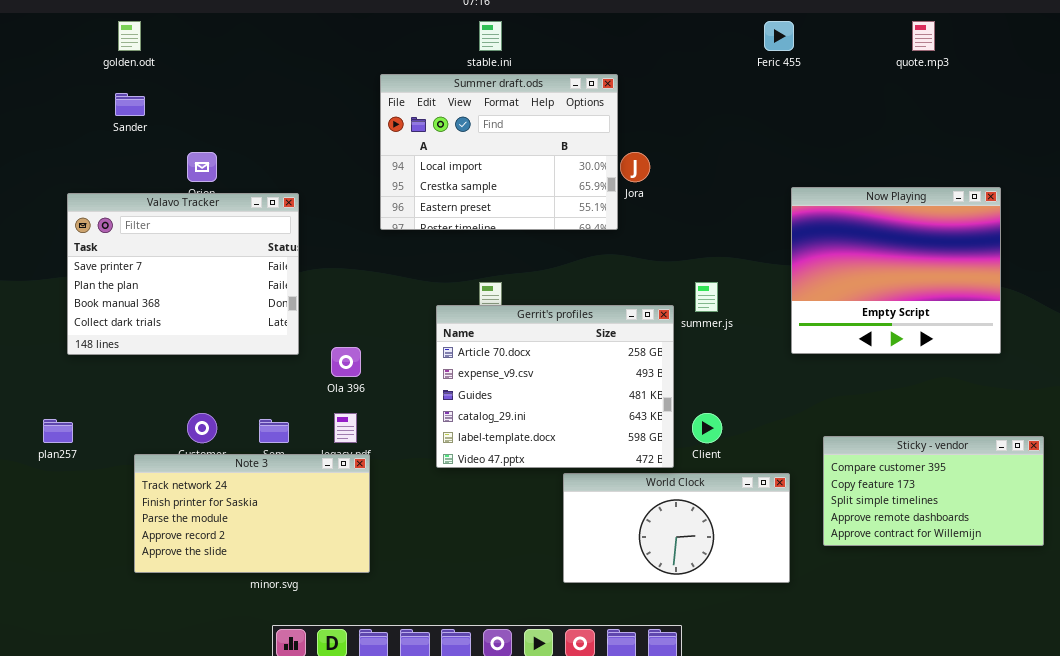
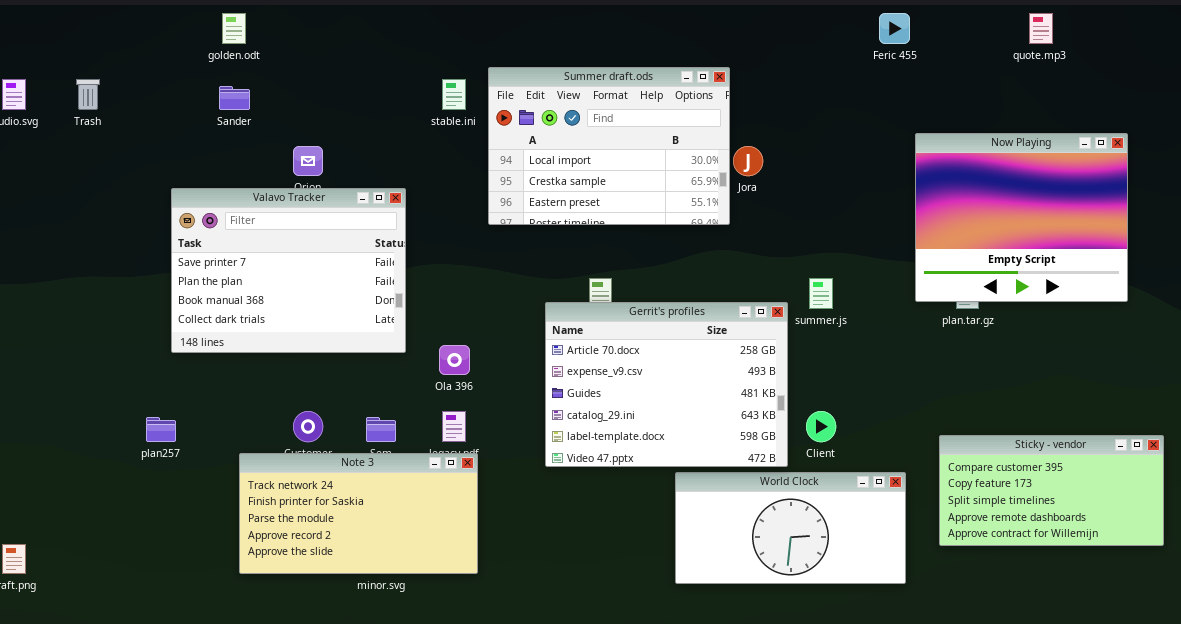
stable.ini: [479,21,502,51] -> [442,79,466,110], moved
Now Playing: [791,187,1001,354] -> [915,133,1128,302], moved

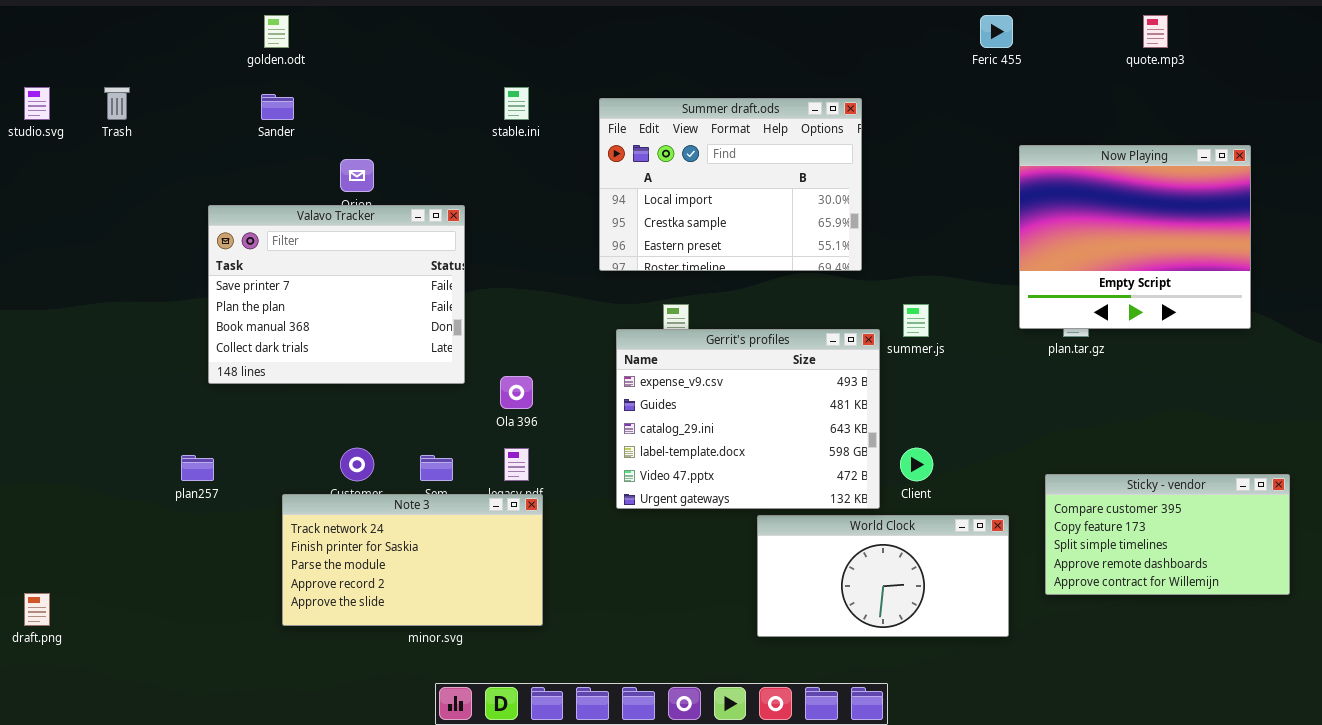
Summer draft.ods: [488,67,730,225] -> [599,98,862,271], moved
Gerrit's profiles: [545,302,788,467] -> [616,329,880,509], scrolled down 1 row

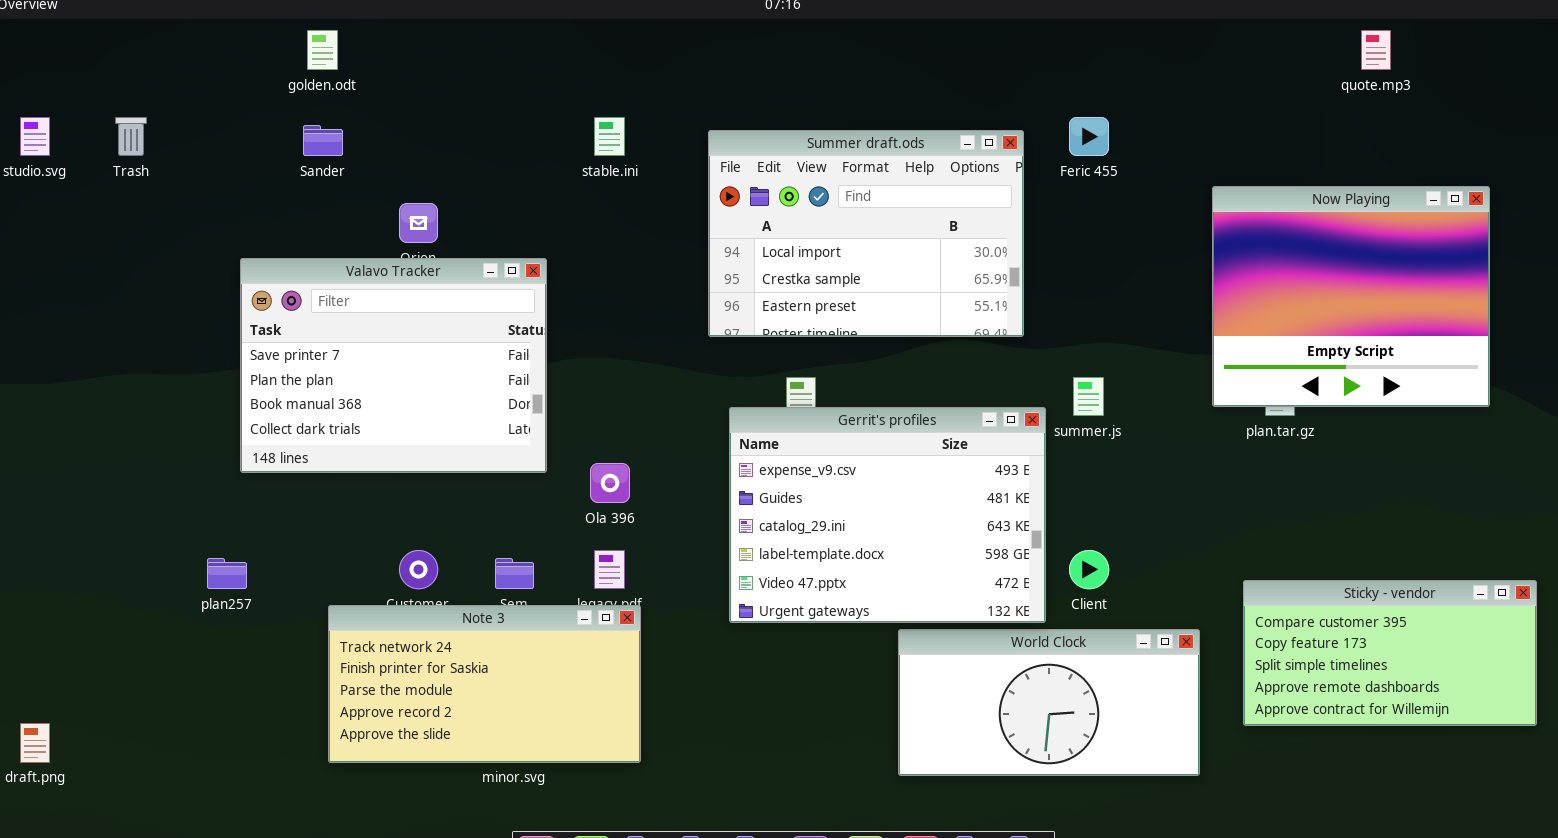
Feric 455: [980,15,1013,48] -> [1069,117,1109,156], moved

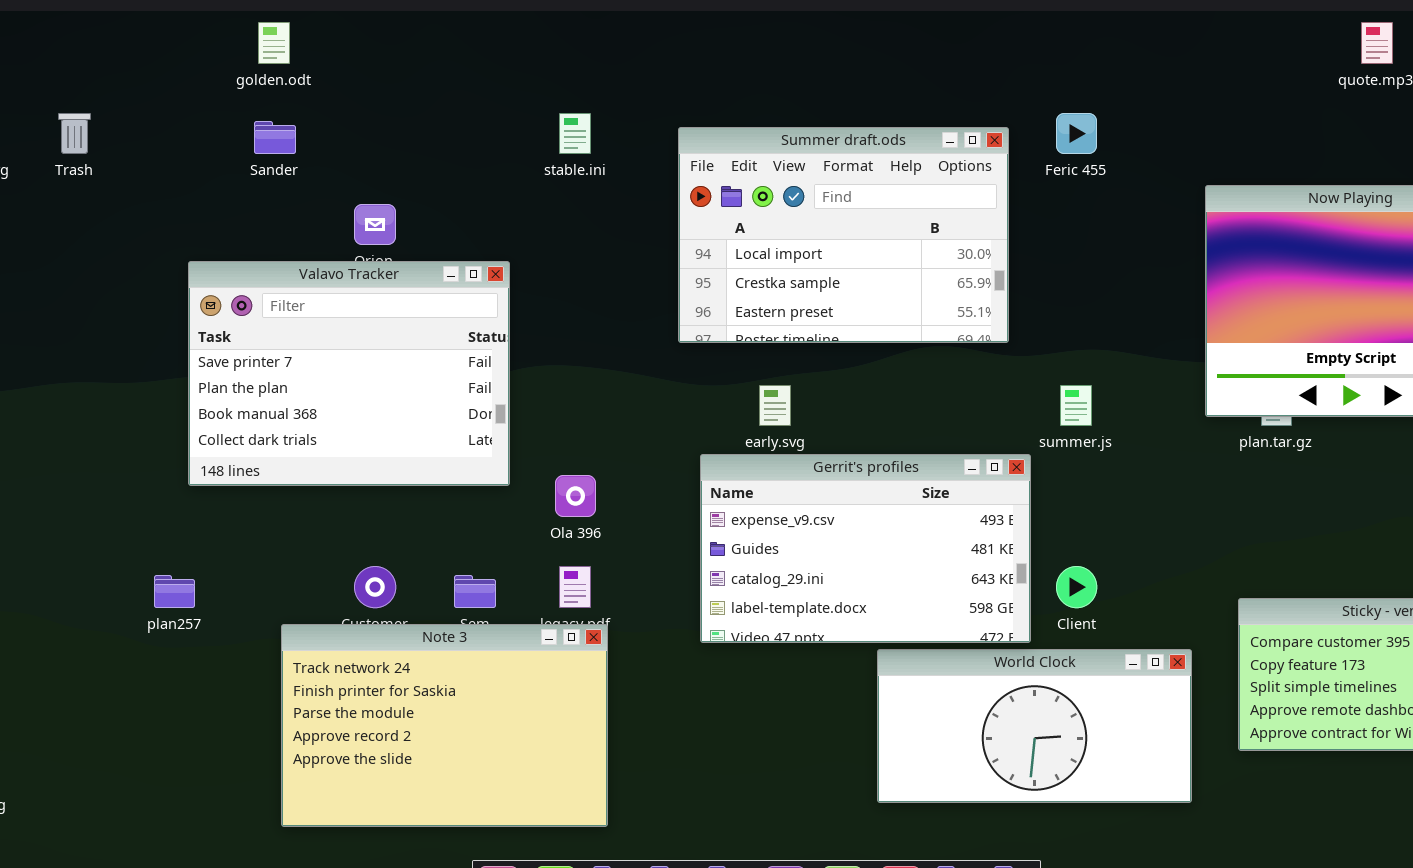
Gerrit's profiles: [729,407,1046,623] -> [700,454,1031,643], resized
Note 3: [328,605,641,763] -> [281,624,608,827], resized

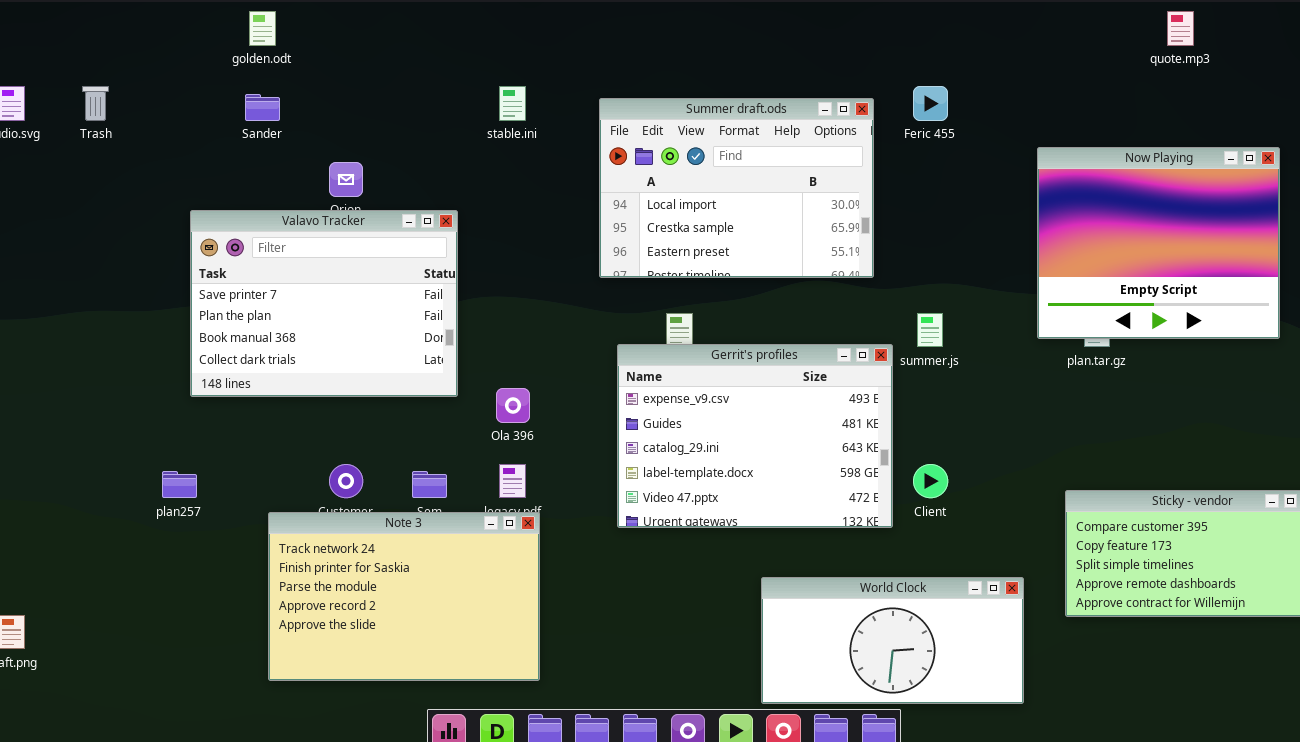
Gerrit's profiles: [700,454,1031,643] -> [617,344,893,528], resized
World Clock: [877,649,1192,803] -> [761,577,1024,704], moved

